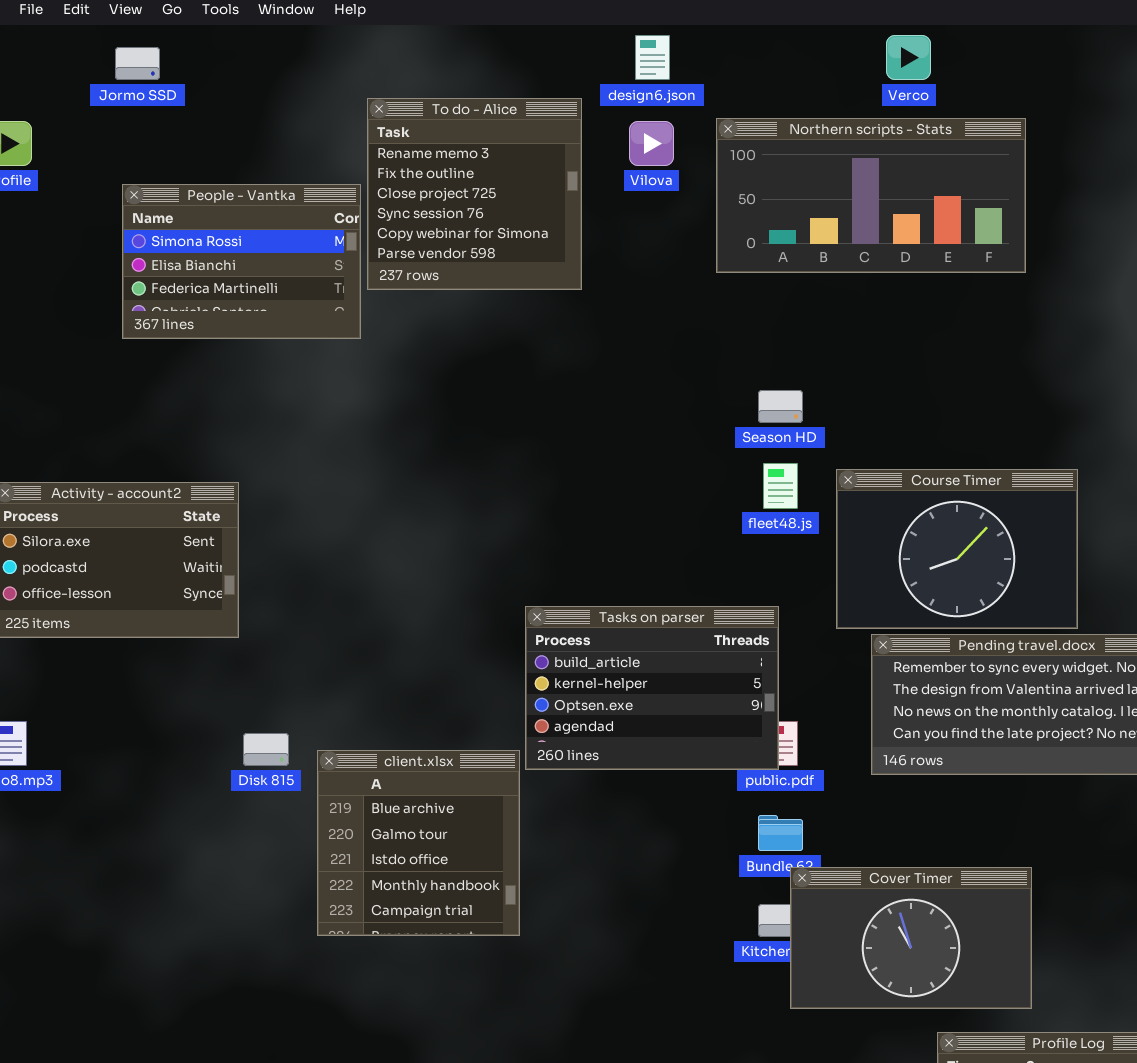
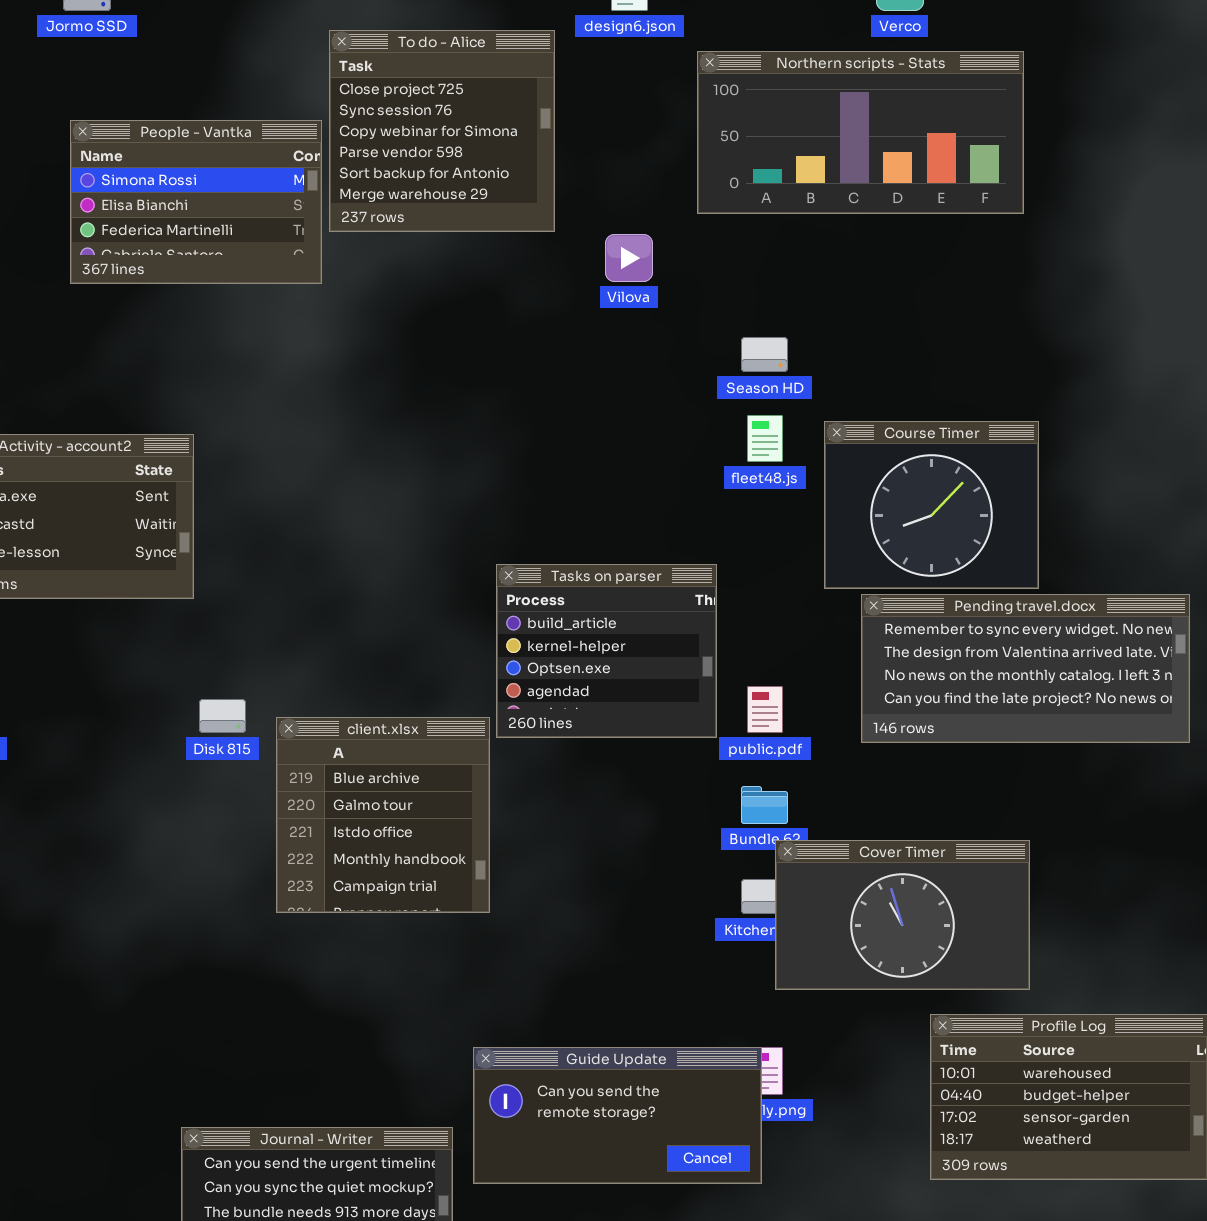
To do - Alice: [367,98,582,290] -> [329,30,555,232], scrolled down 2 rows
Vilova: [629,121,674,166] -> [605,234,653,282], moved
Course Timer: [836,469,1078,629] -> [824,421,1039,589], resized
Tasks on parser: [525,606,779,770] -> [496,564,717,738], resized

